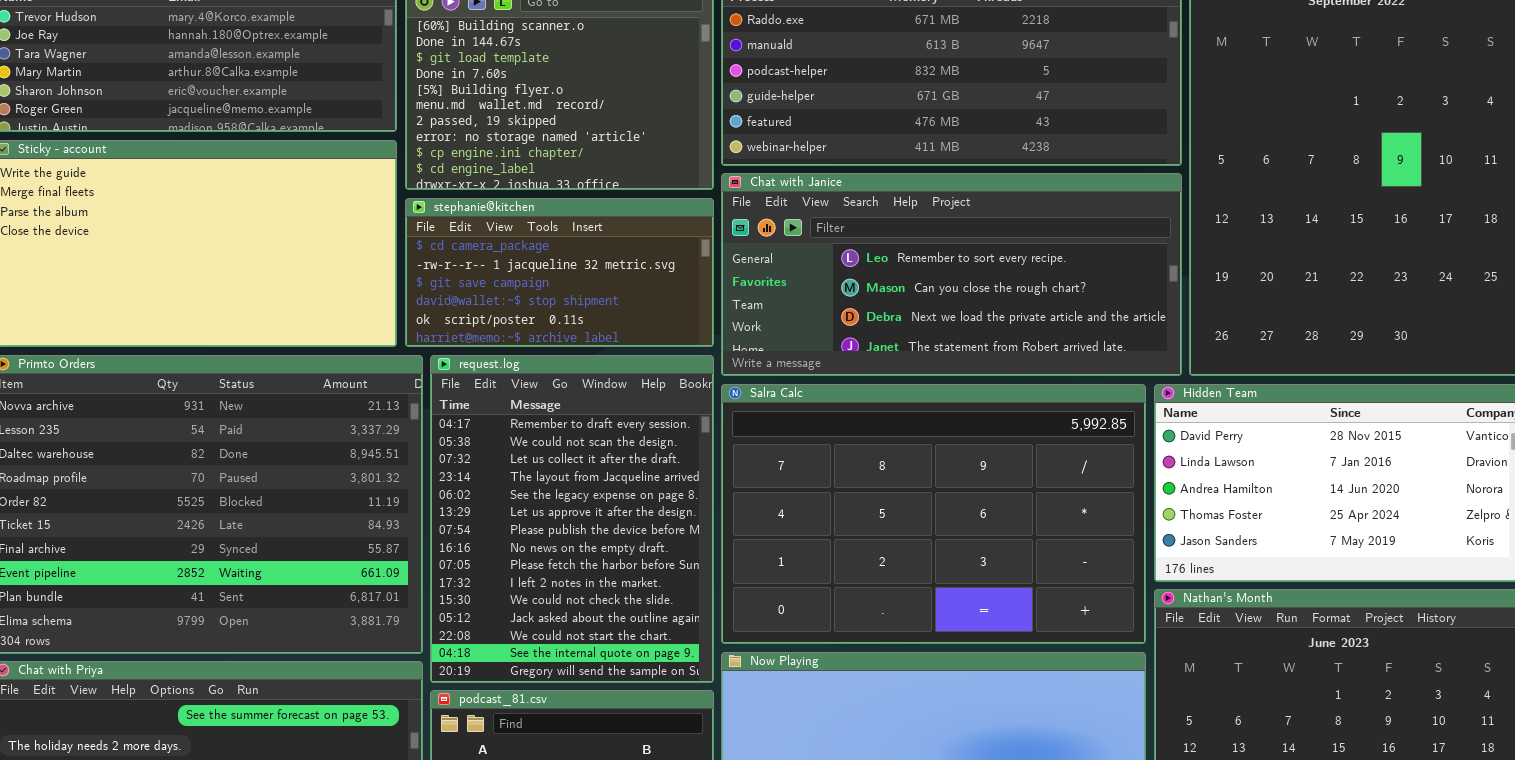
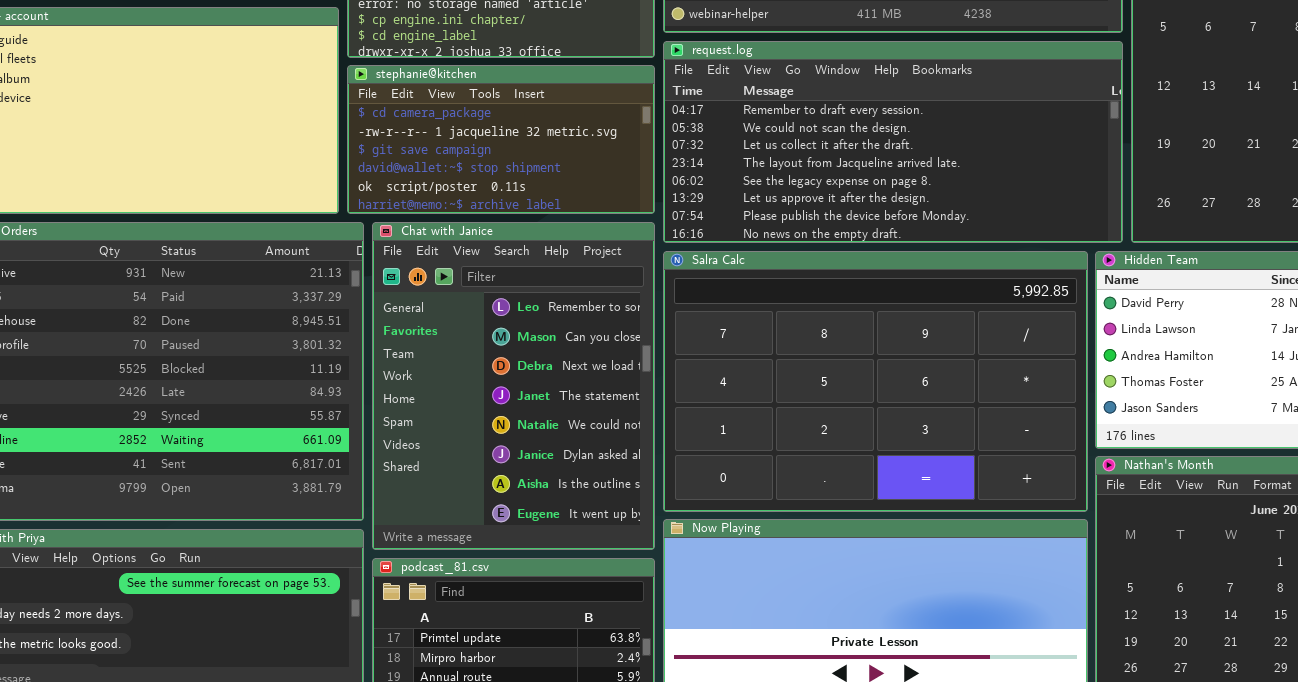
Chat with Janice: [721,173,1182,376] -> [372,222,655,550], moved, resized
request.log: [430,355,714,683] -> [663,41,1123,243], moved, resized

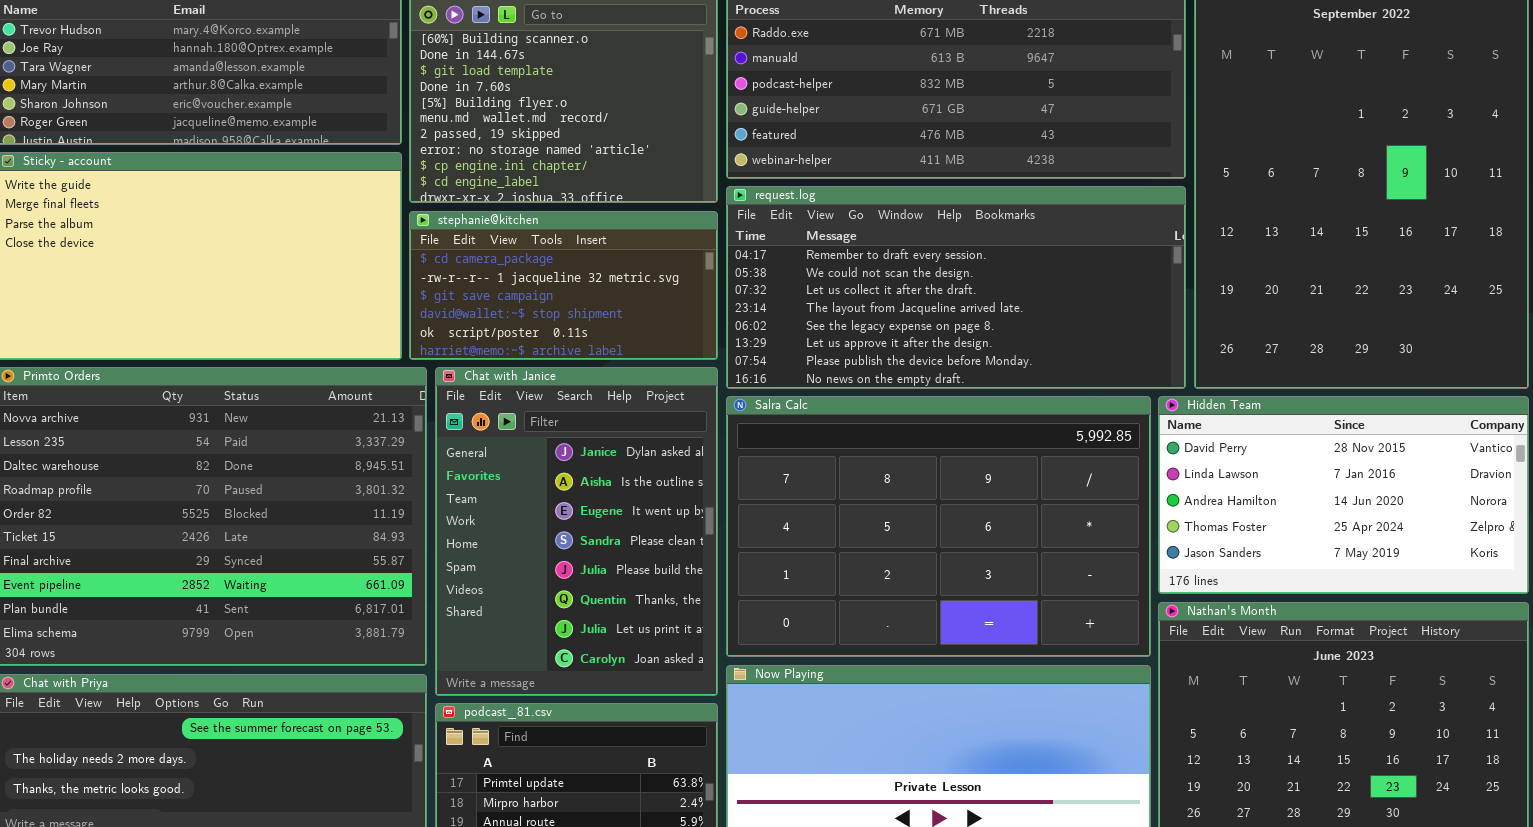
Chat with Janice: [372,222,655,550] -> [435,367,718,696], scrolled down 5 rows

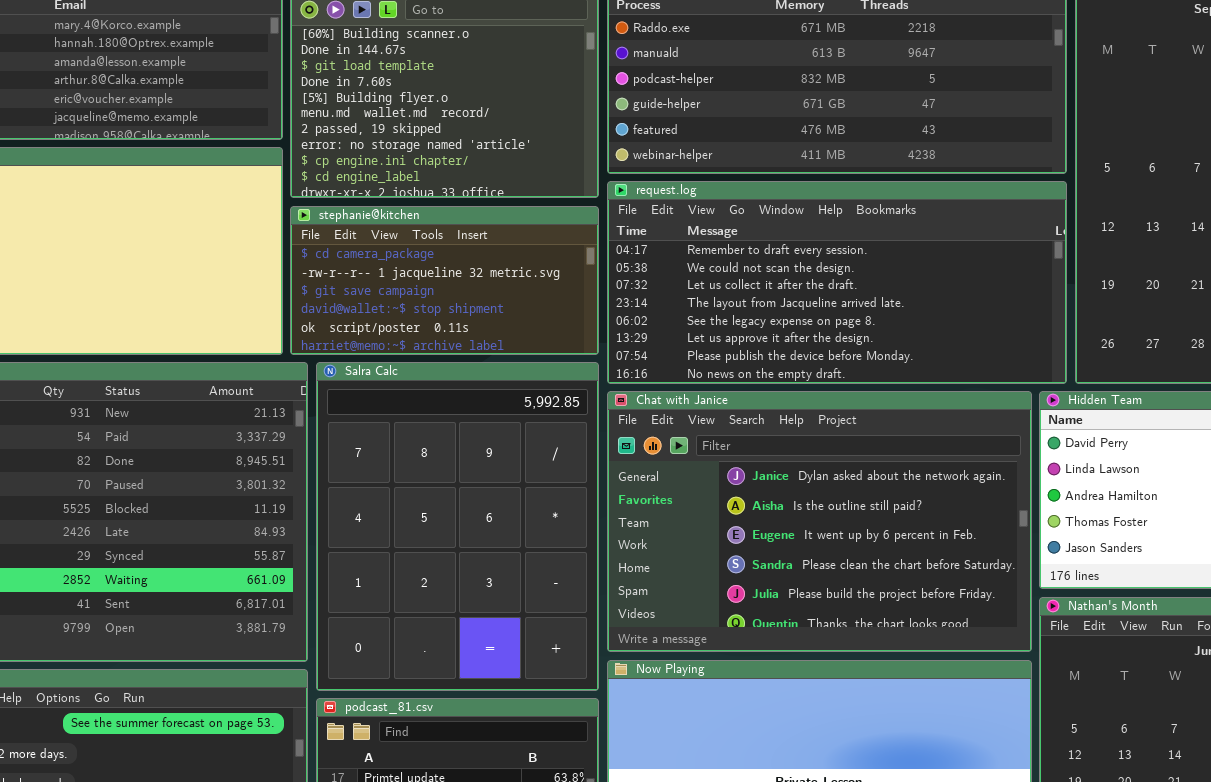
Chat with Janice: [435,367,718,696] -> [607,391,1032,652], moved, resized
Salra Calc: [726,396,1151,657] -> [316,362,599,691], moved, resized

